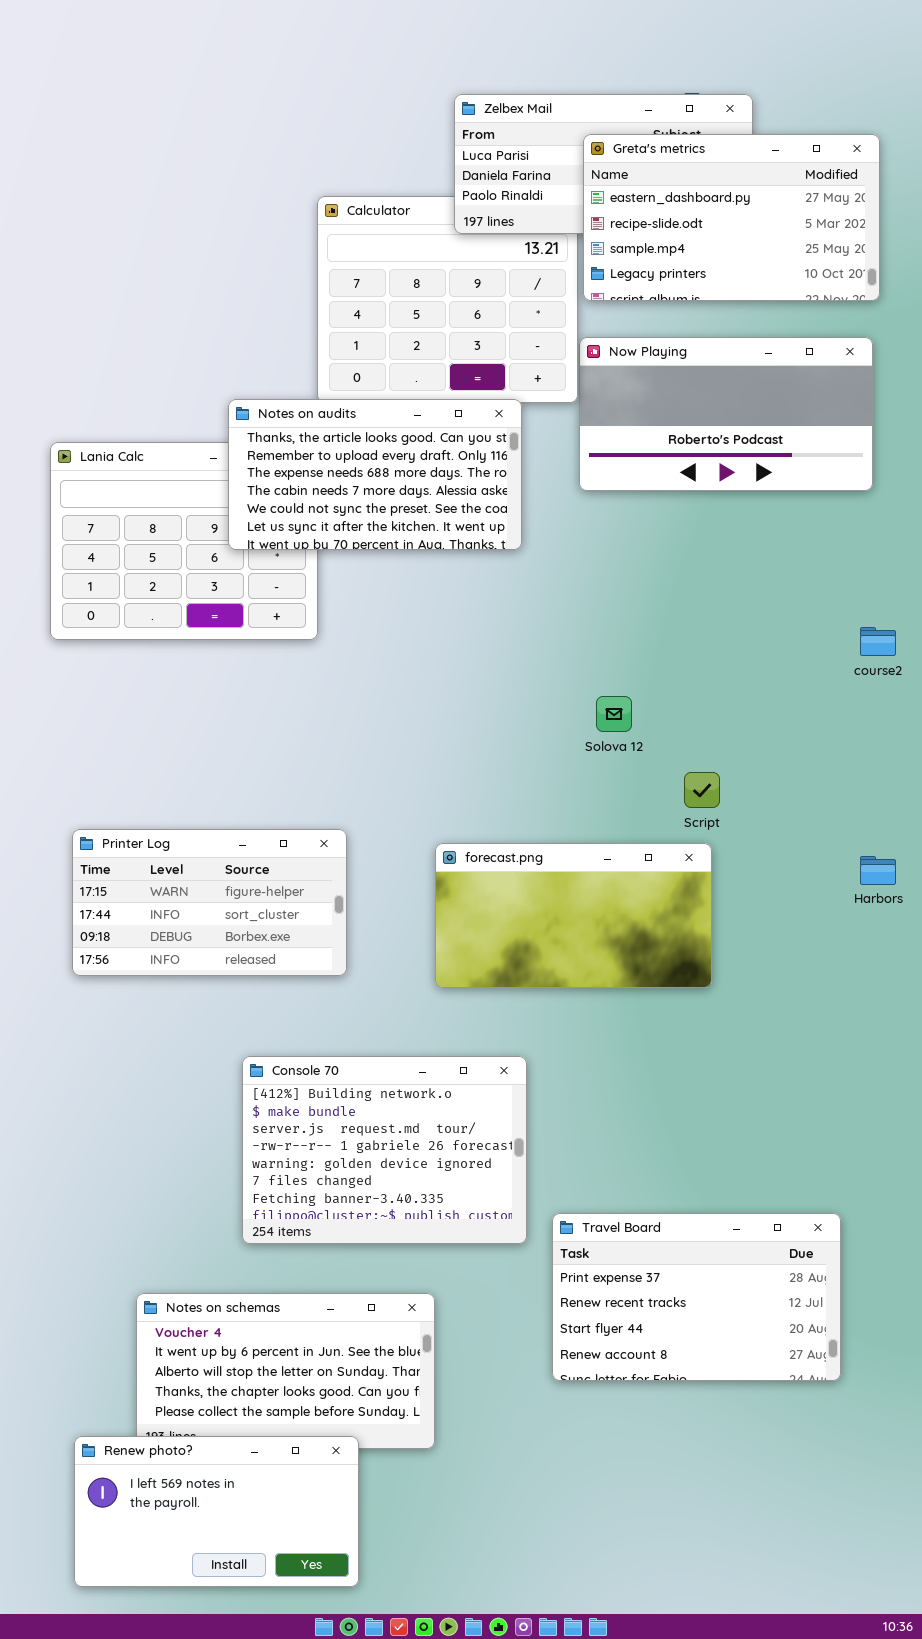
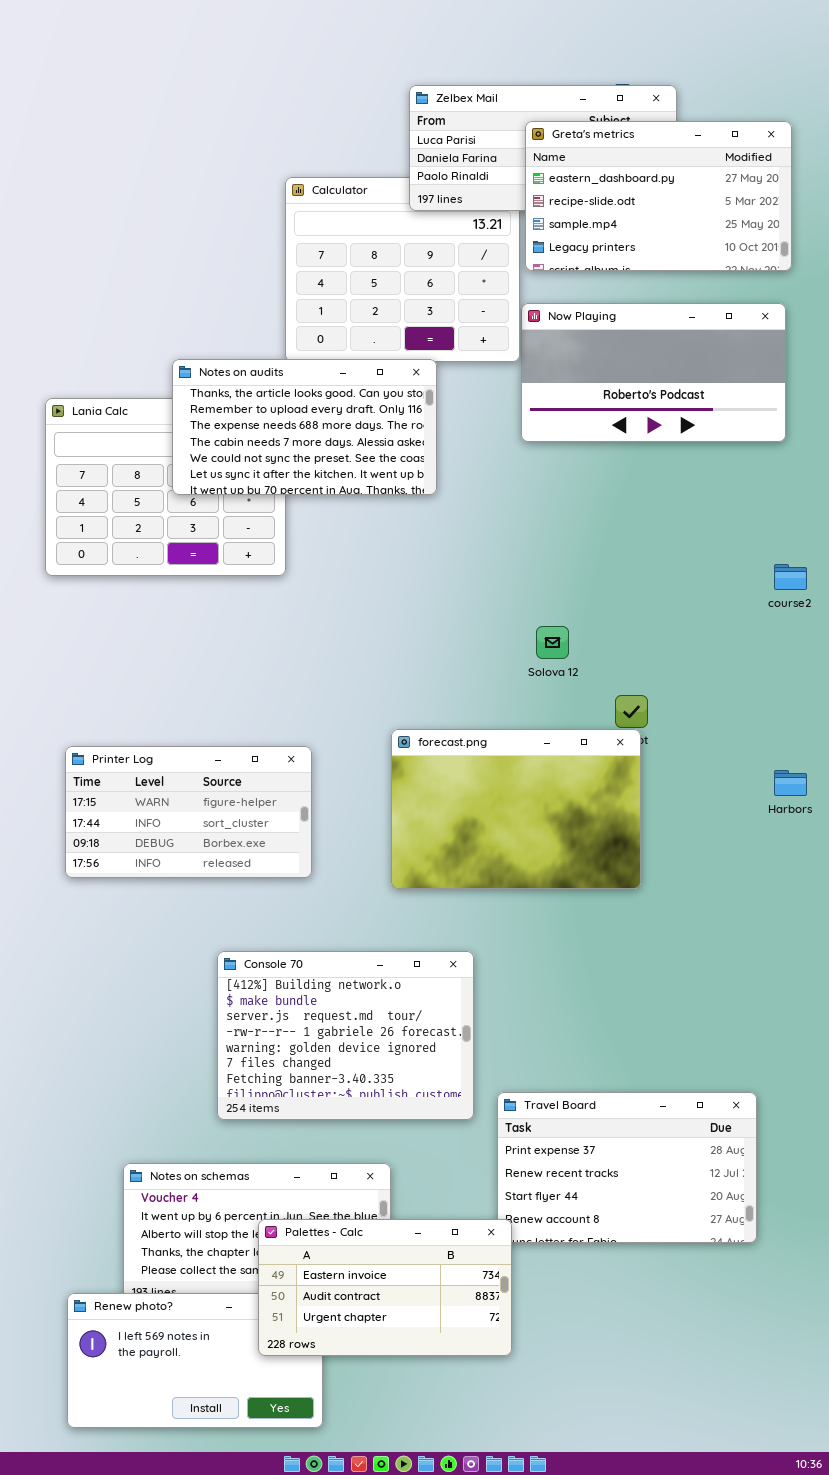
Notes on audits: [228,399,522,550] -> [172,359,437,495], moved
forecast.png: [435,843,712,988] -> [391,729,641,889], resized
Palettes - Calc: none -> [258,1219,512,1356], opened

